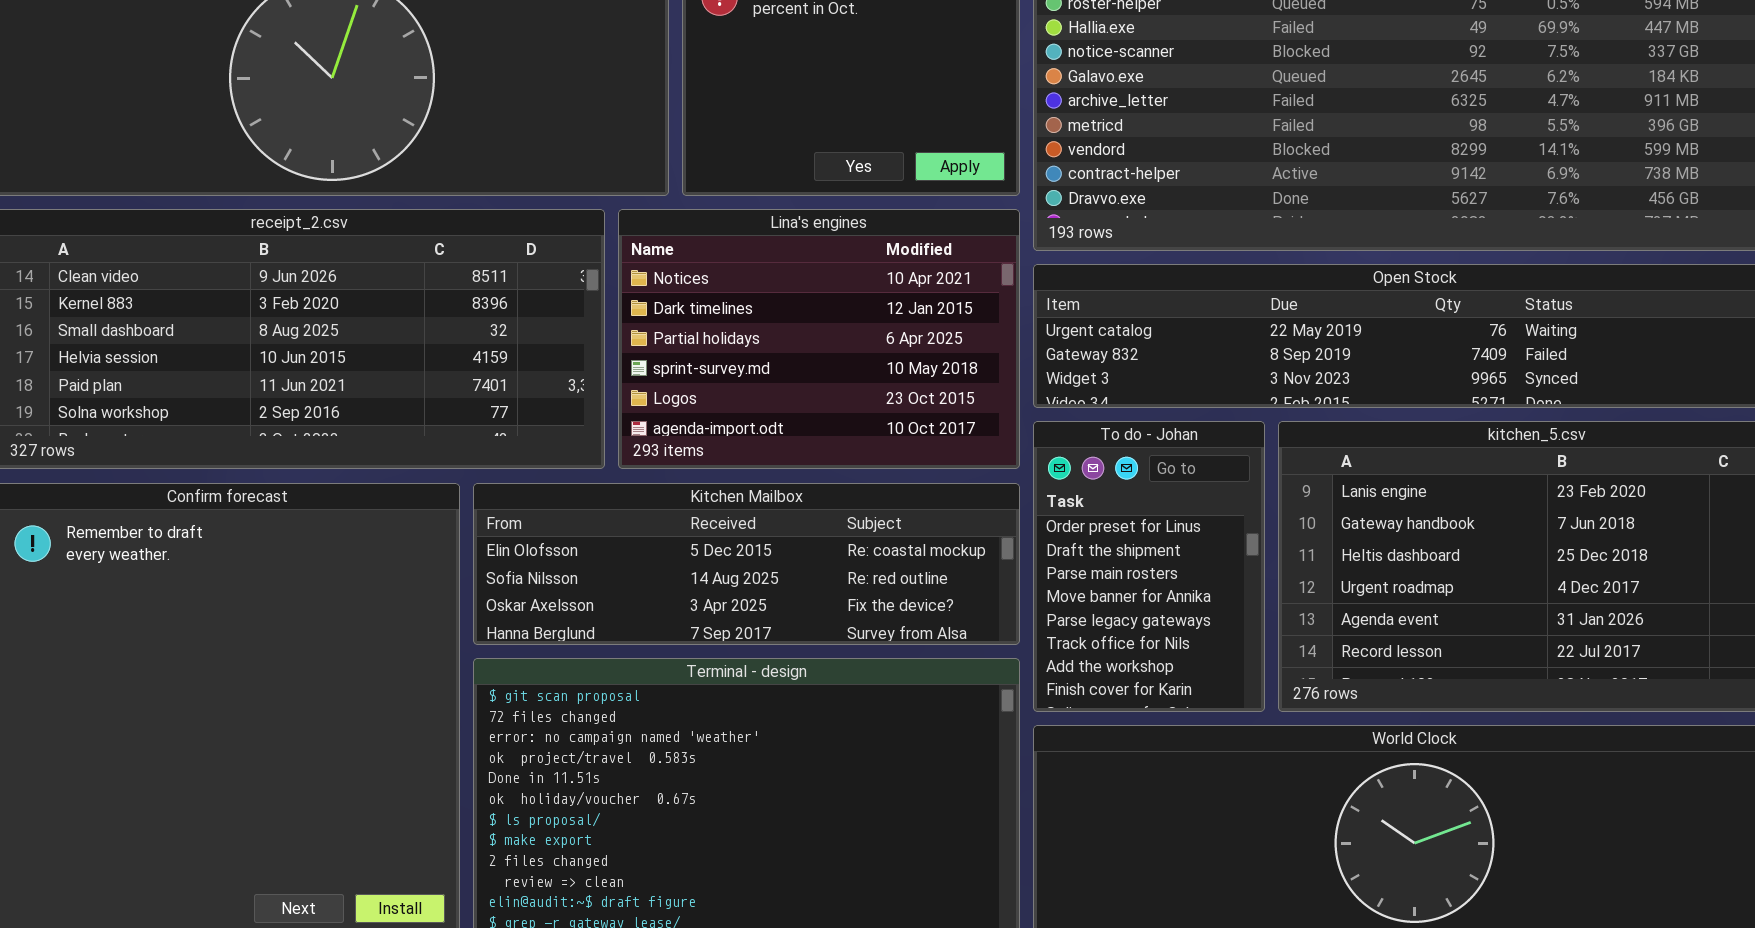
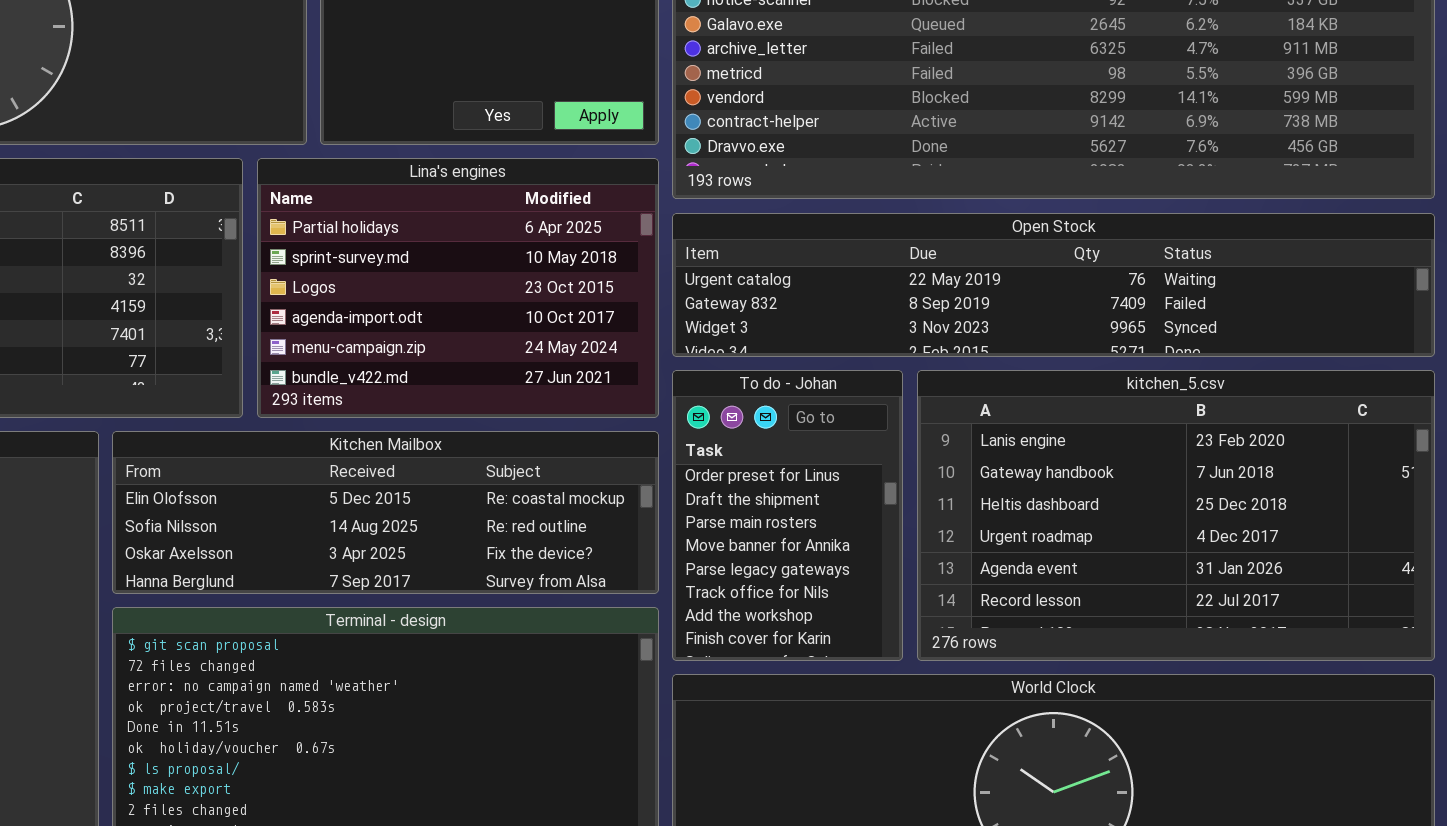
Lina's engines: [618,209,1020,469] -> [257,158,659,418], scrolled down 2 rows

